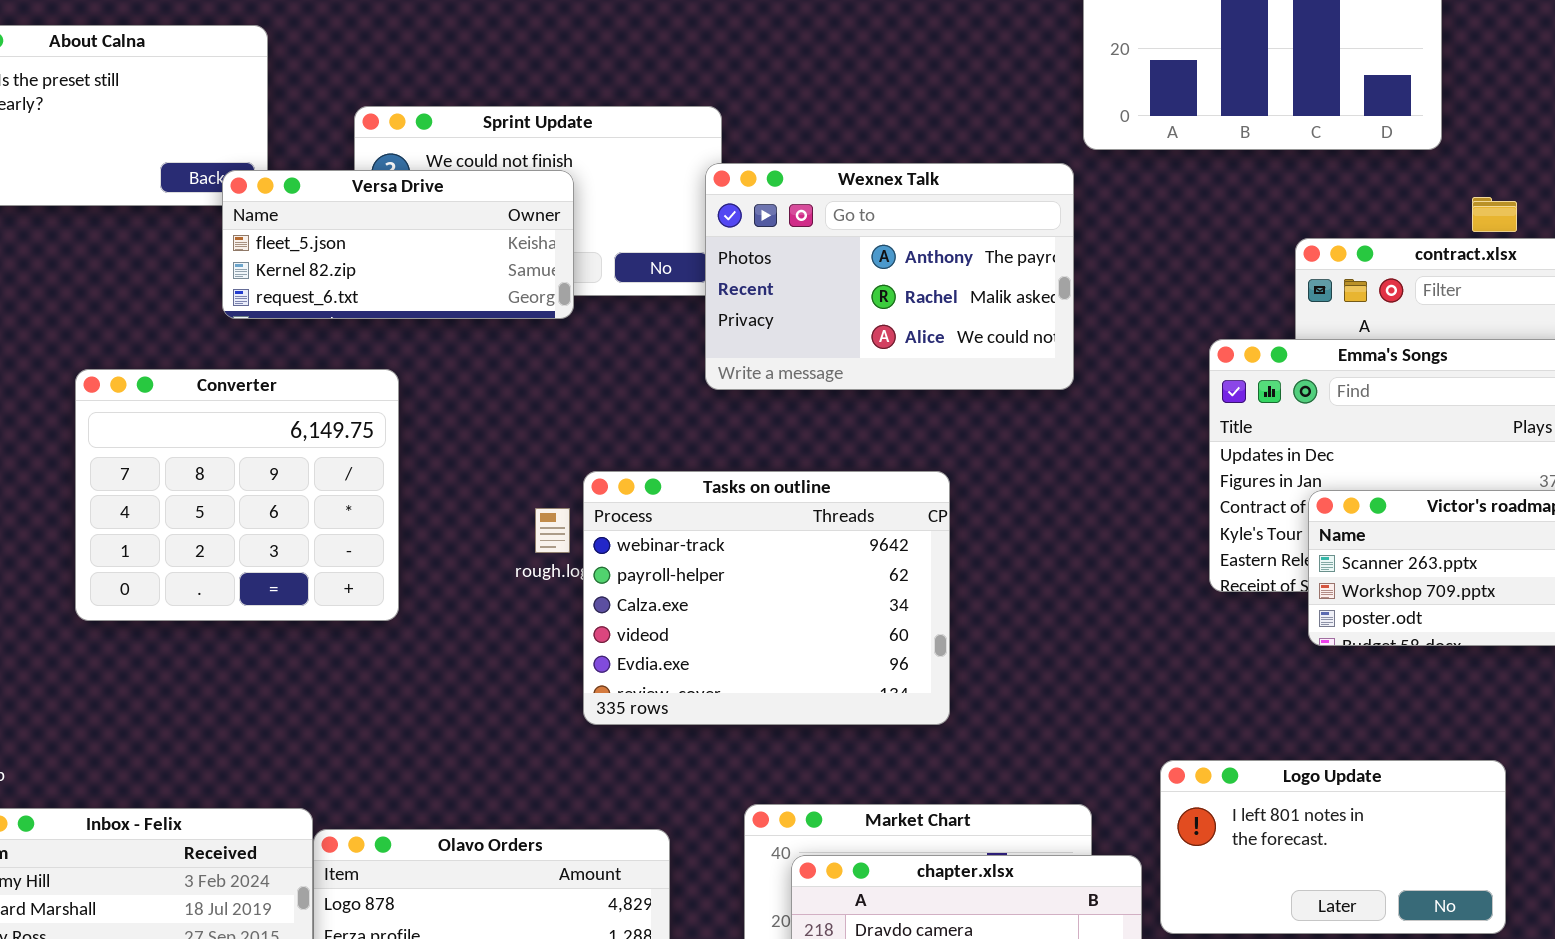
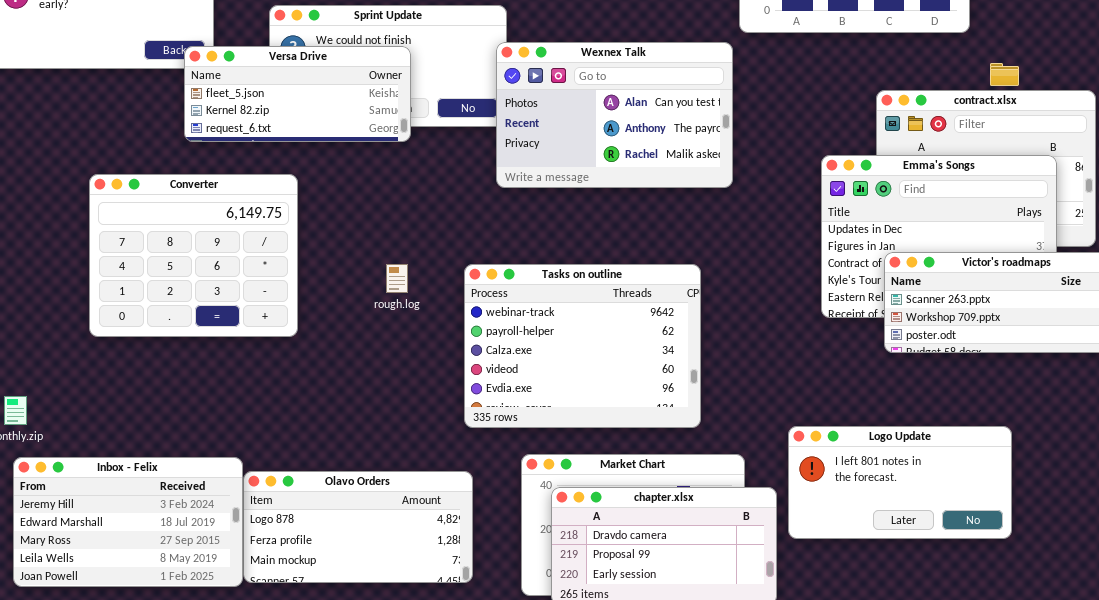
Wexnex Talk: [705,163,1074,390] -> [496,42,733,188], scrolled up 1 row
Tasks on outline: [583,471,950,725] -> [464,264,701,428], moved

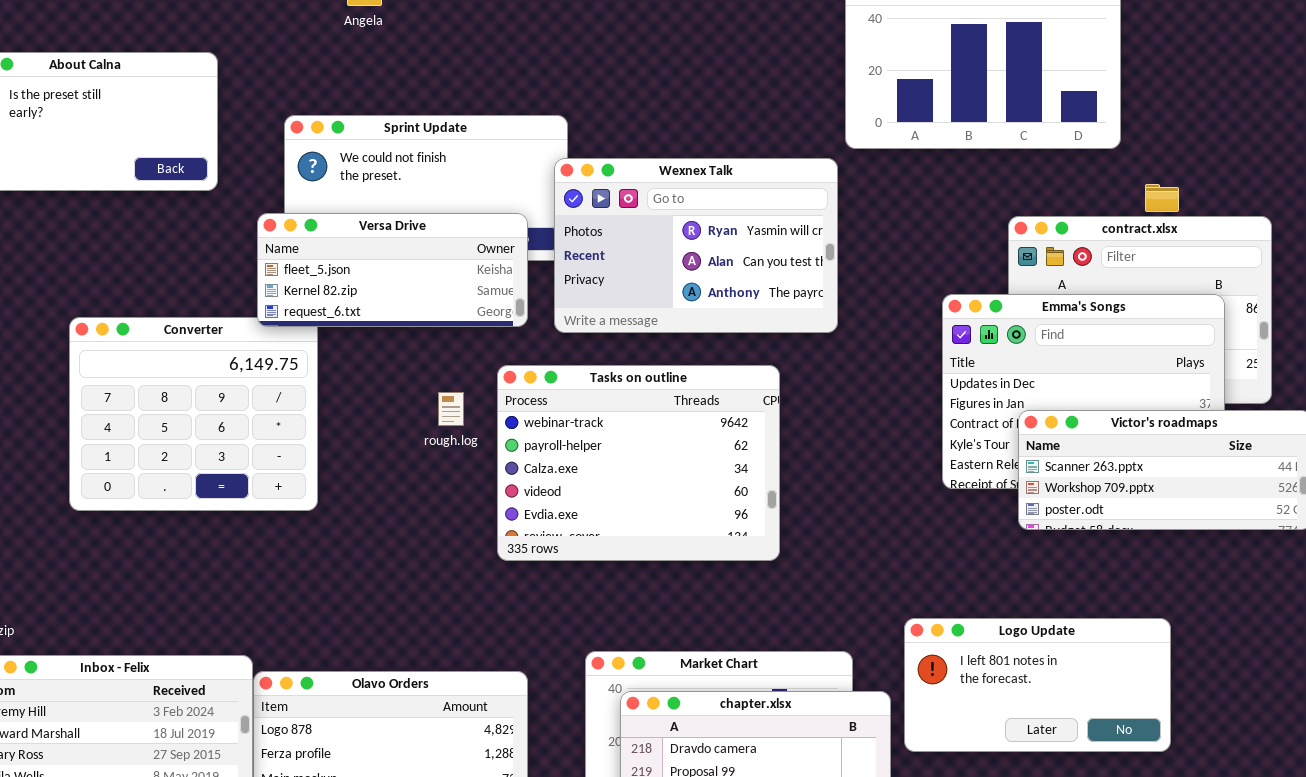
Wexnex Talk: [496,42,733,188] -> [554,158,838,333], scrolled up 1 row
Versa Drive: [184,46,411,142] -> [257,213,528,327], moved
rough.log: [386,264,408,293] -> [438,392,464,426], moved
Tasks on outline: [464,264,701,428] -> [497,365,780,561], moved

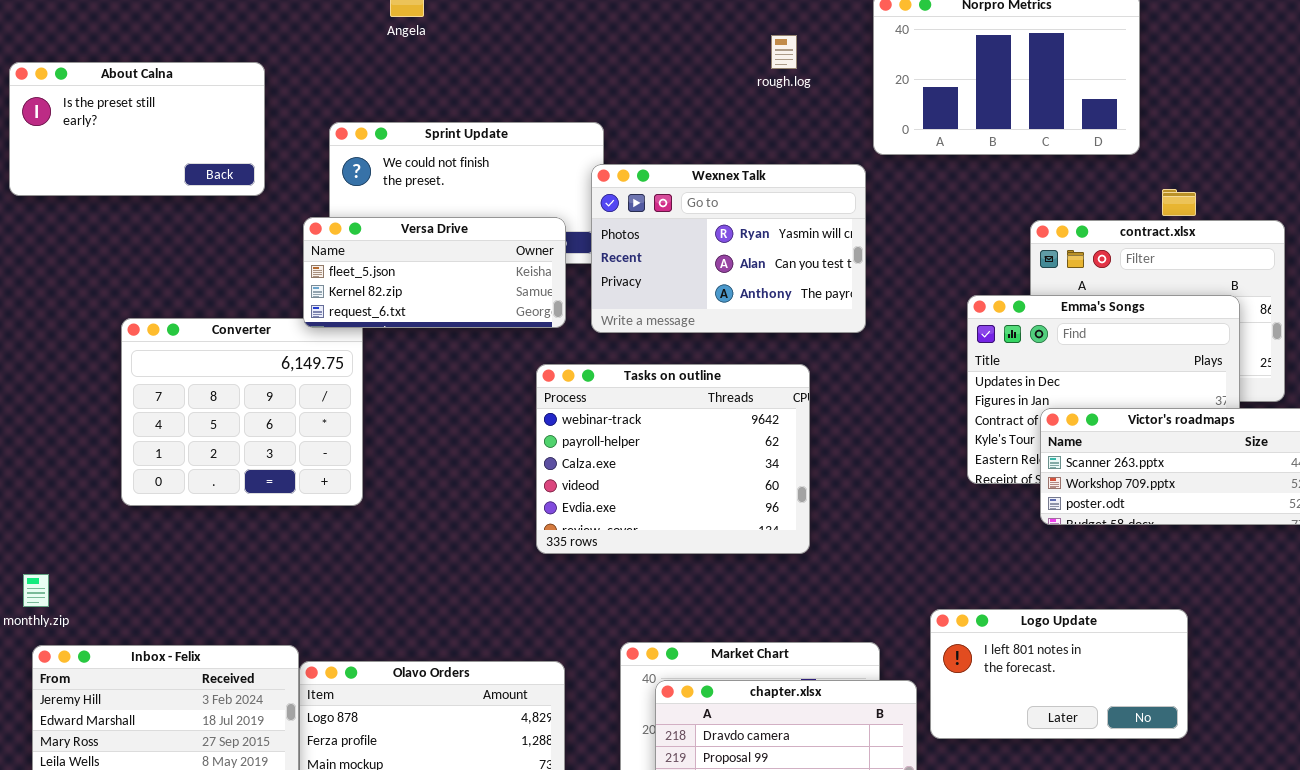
rough.log: [438,392,464,426] -> [771,35,797,69], moved

